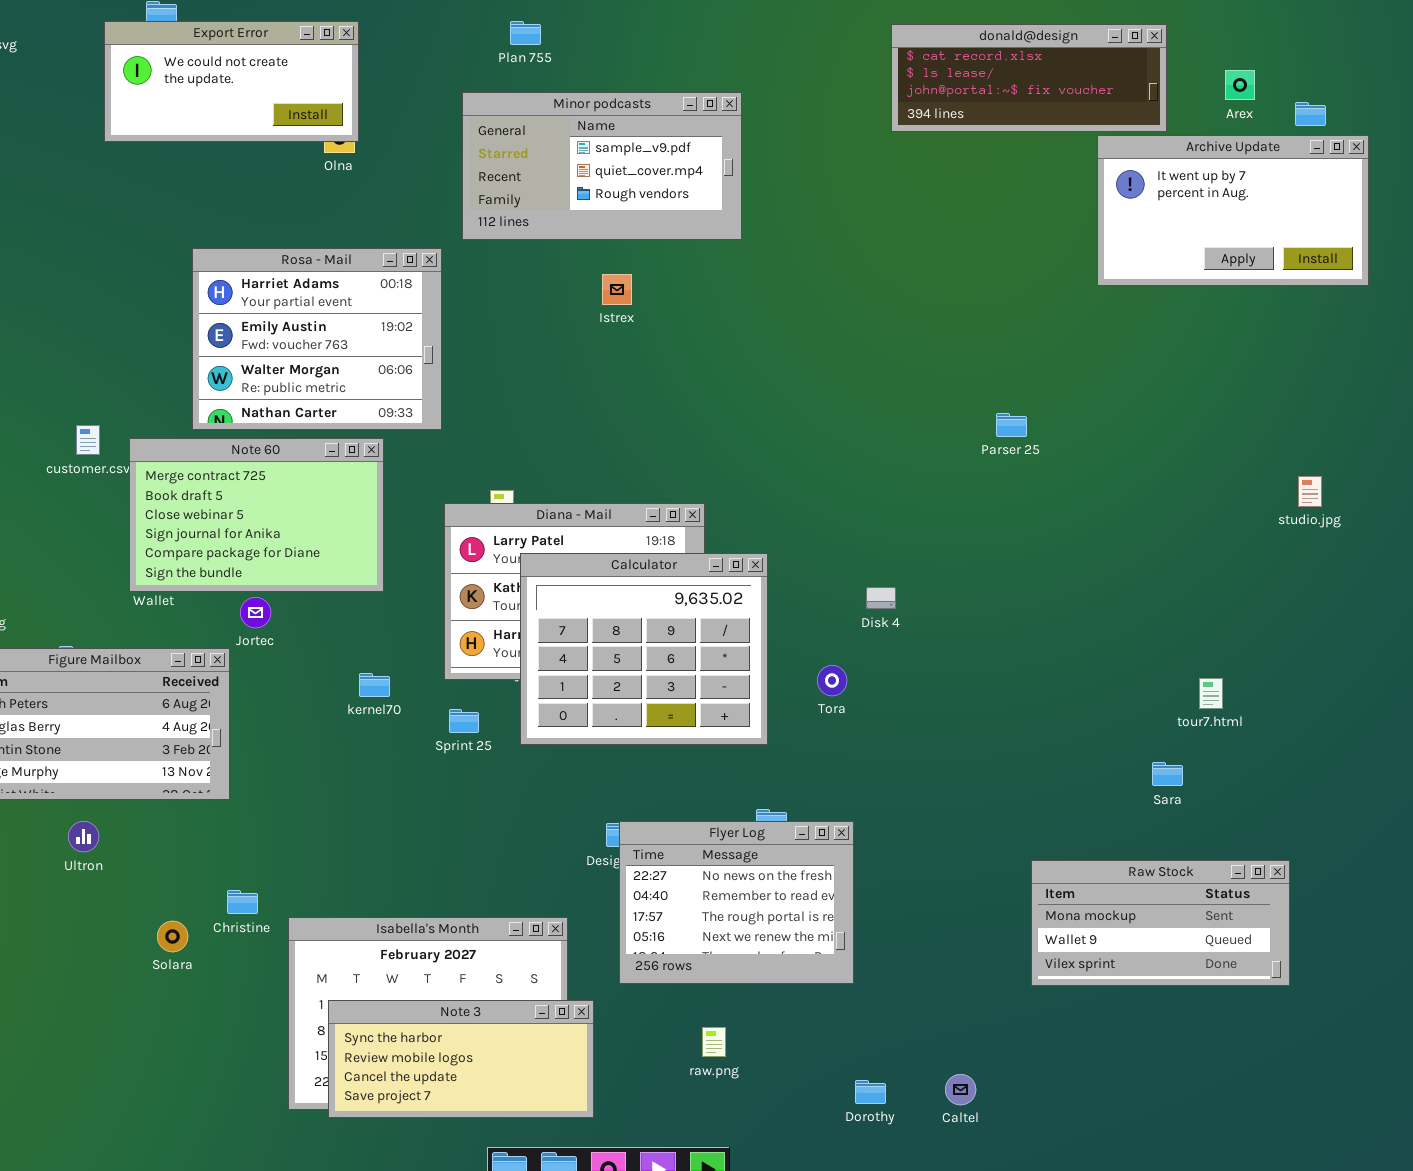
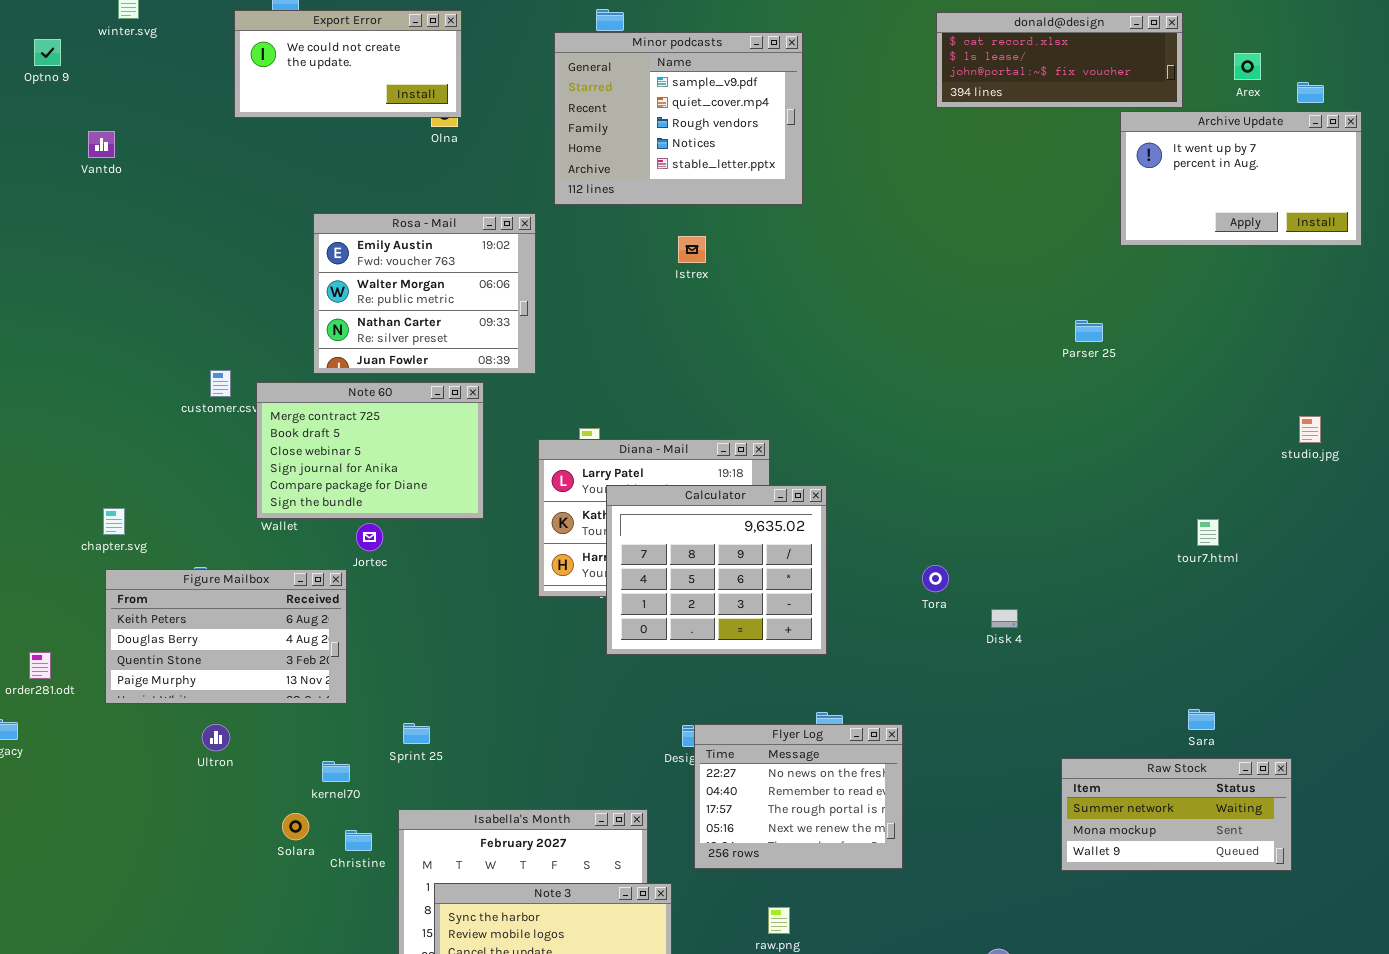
Minor podcasts: [462,92,742,240] -> [554,32,803,205], resized
Rosa - Mail: [192,248,442,430] -> [313,213,536,374], scrolled down 1 row
Parser 25: [996,413,1027,437] -> [1075,320,1103,342], moved
Disk 4: [866,587,896,609] -> [991,609,1018,628], moved
Tora: [817,665,847,696] -> [922,565,949,592], moved
kernel70: [359,673,390,697] -> [322,761,350,782], moved
tour7.html: [1199,678,1223,709] -> [1197,519,1219,546], moved
Sprint 25: [449,709,479,733] -> [403,723,430,744], moved
Sara: [1152,762,1183,786] -> [1188,709,1215,730], moved
Raw Stock: [1031,860,1290,986] -> [1061,758,1292,871], scrolled up 1 row
Christine: [227,890,258,914] -> [345,830,372,851], moved

